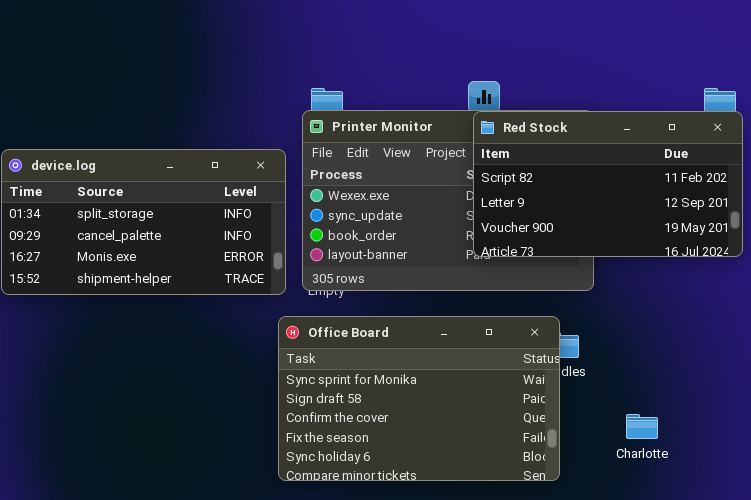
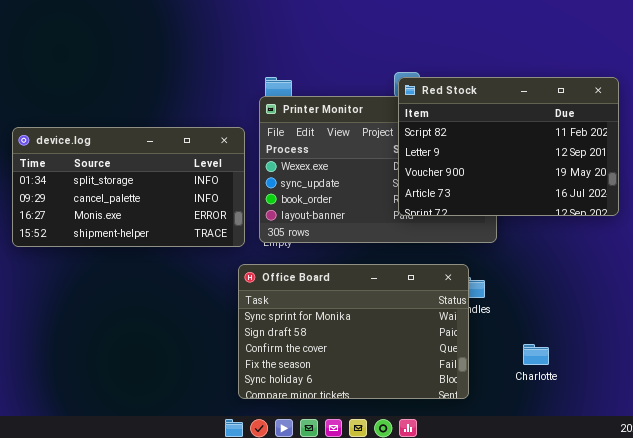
Red Stock: [473,111,743,257] -> [398,77,619,216], resized

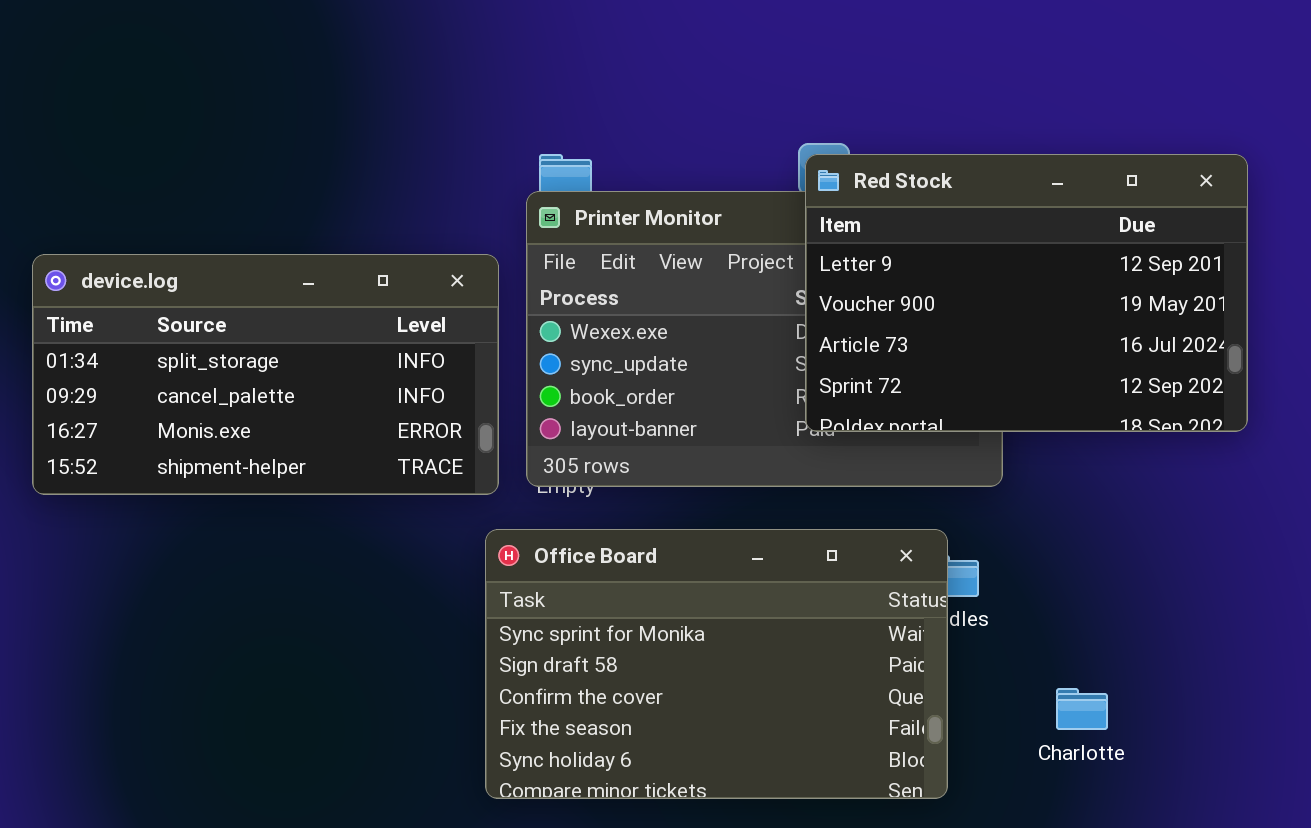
Red Stock: [398,77,619,216] -> [805,154,1248,432], scrolled down 1 row

